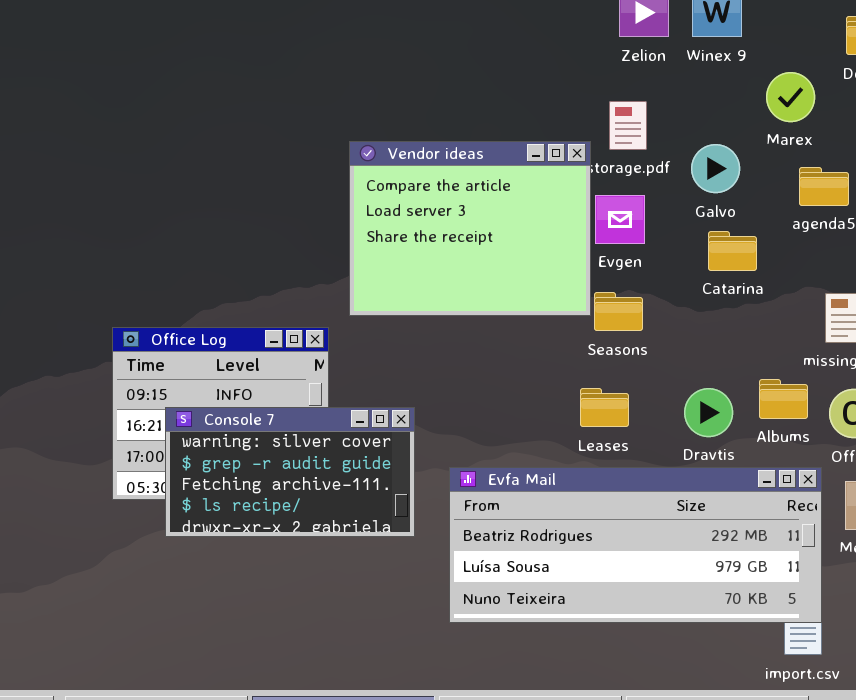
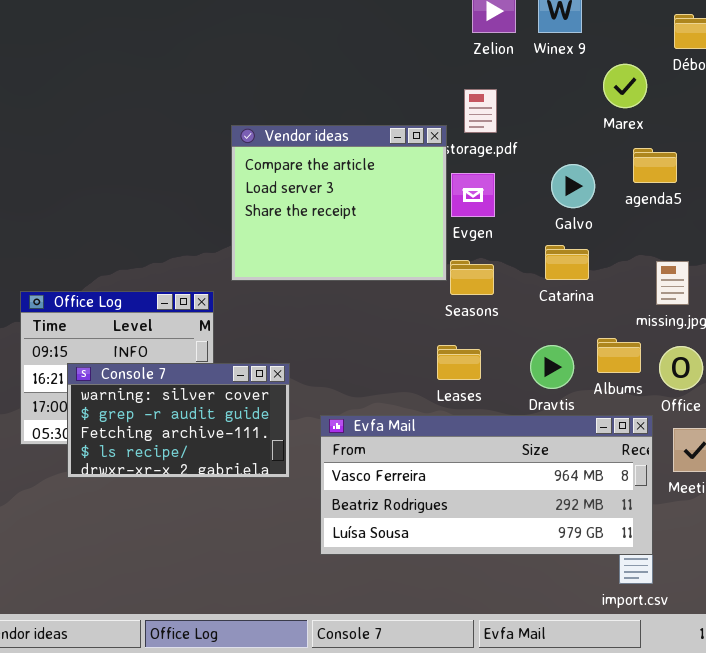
Galvo: [691,144,740,193] -> [551,164,595,208], moved
Catarina: [708,231,757,271] -> [545,245,589,280], moved
Evfa Mail: [449,467,822,623] -> [320,415,653,555], scrolled up 1 row

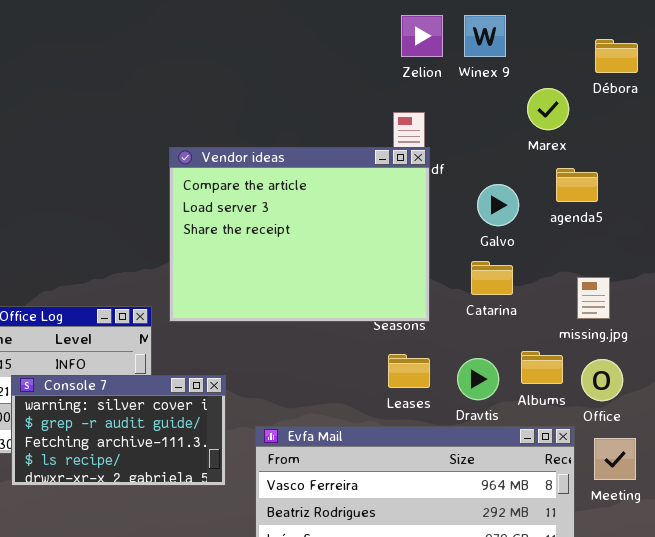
Vendor ideas: [231,125,447,281] -> [169,147,430,322], resized
Leases: [437,345,481,380] -> [388,354,430,388], moved

